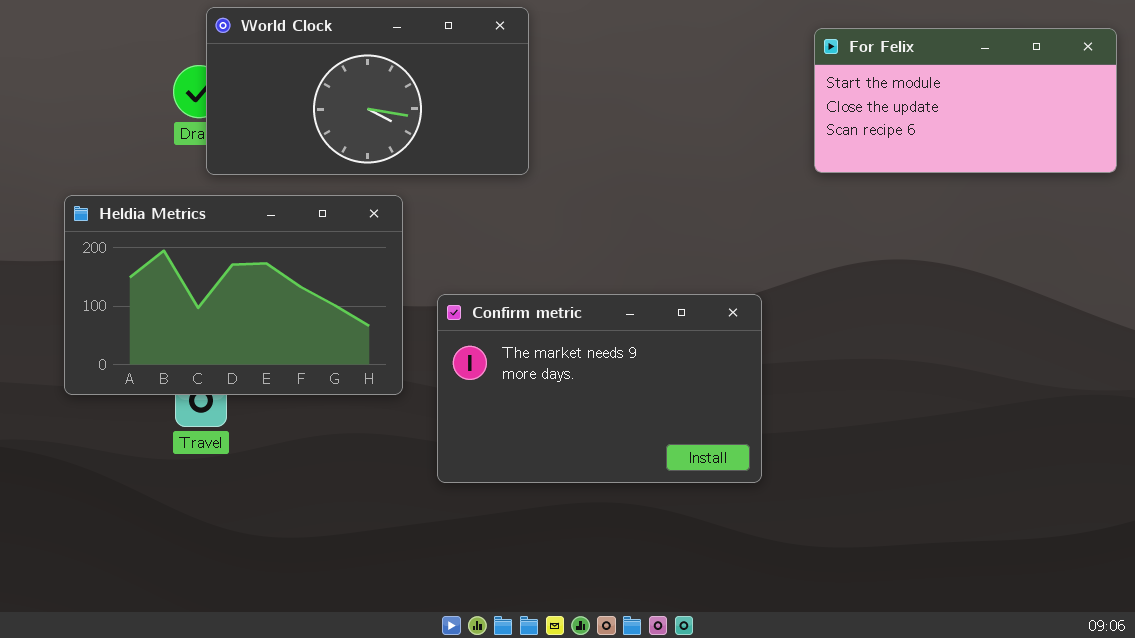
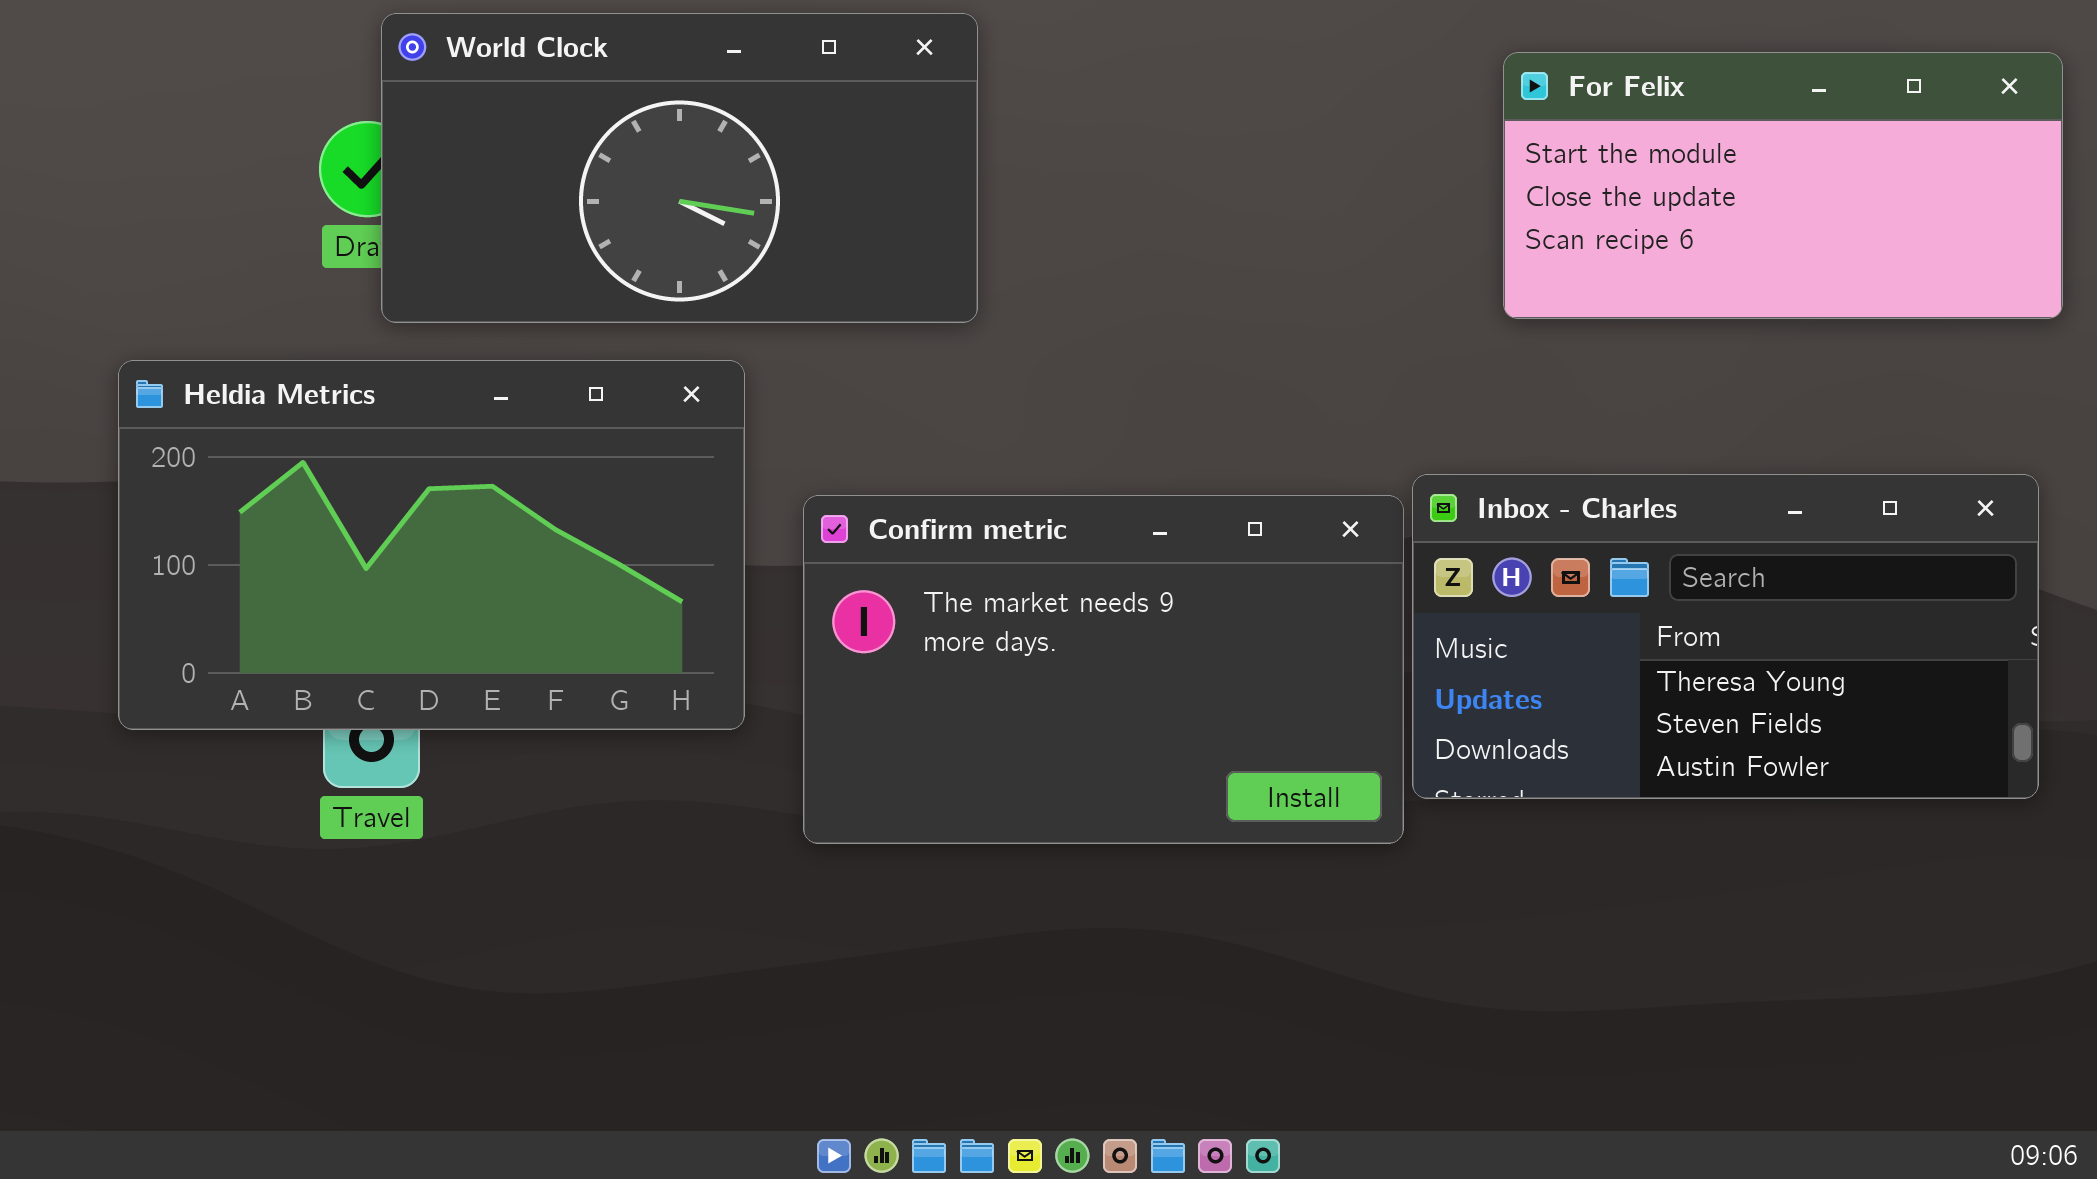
Inbox - Charles: none -> [1412,474,2039,799], opened
Confirm metric: [437,294,762,483] -> [803,495,1404,844], moved

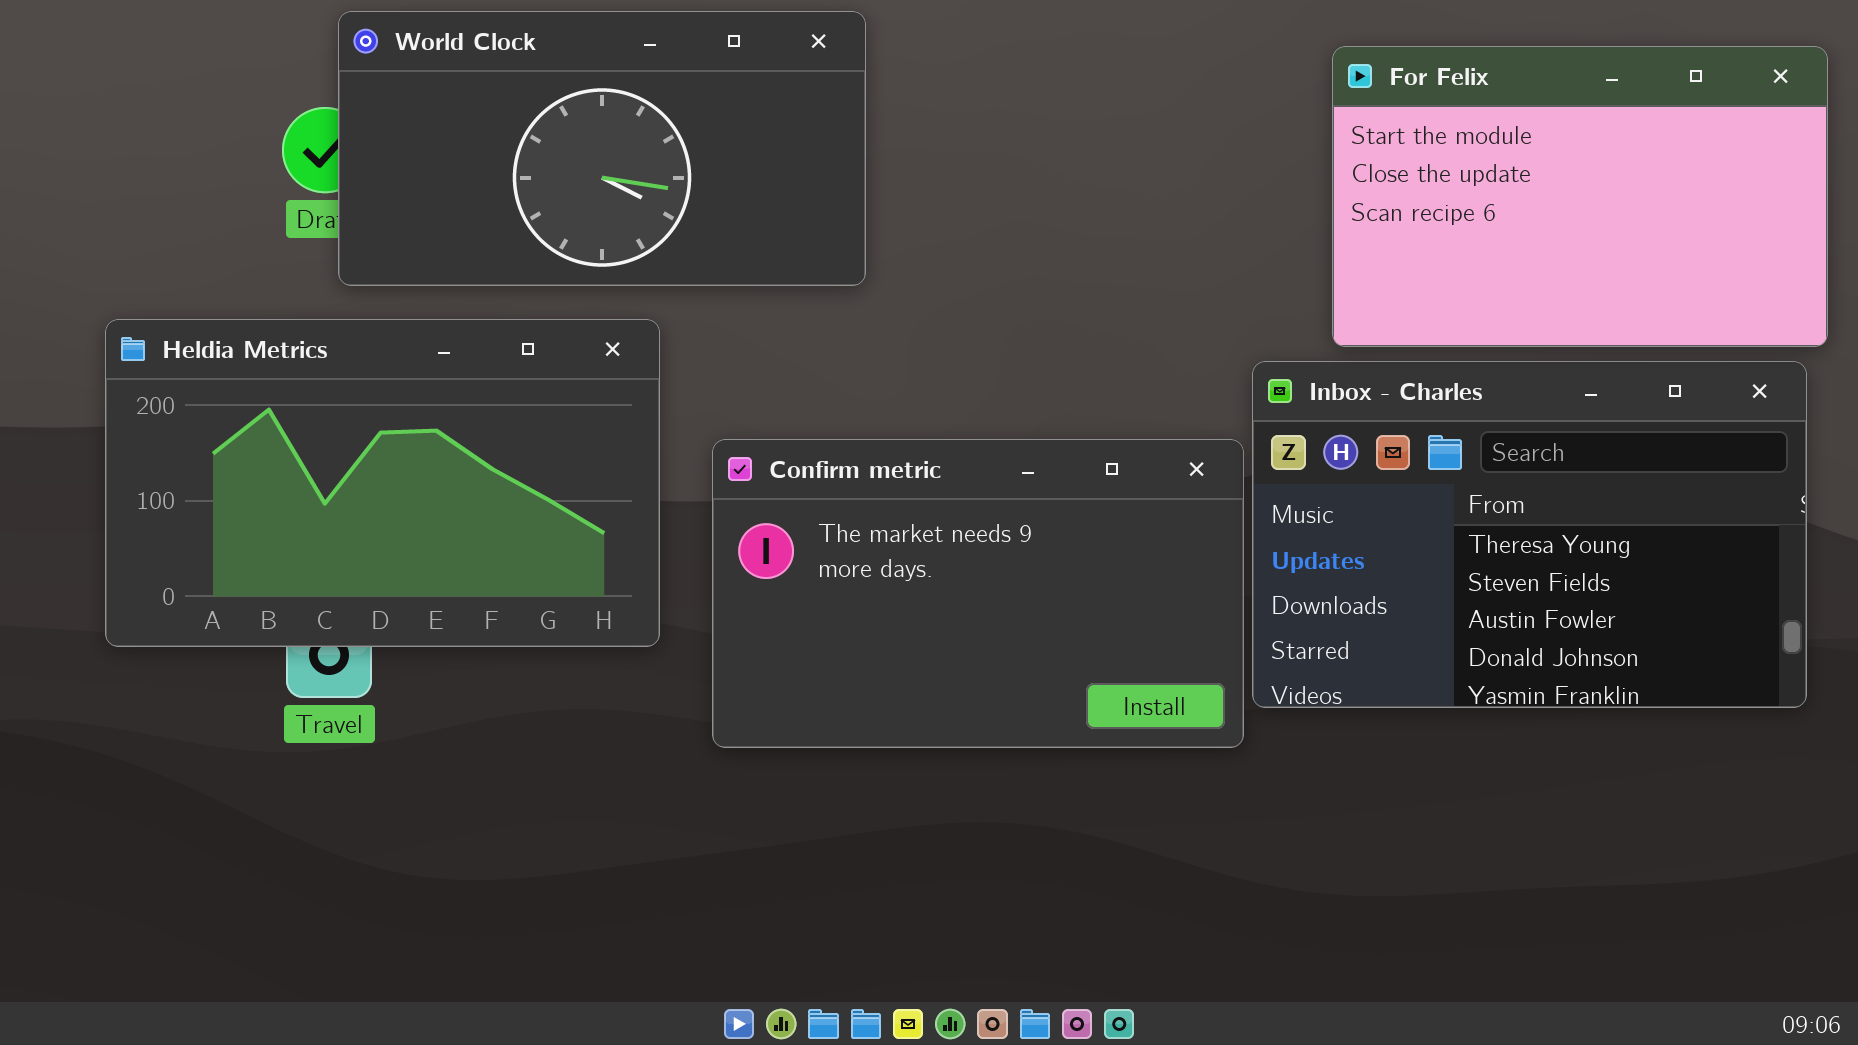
For Felix: [1503,52,2063,319] -> [1332,46,1828,347], resized
Inbox - Charles: [1412,474,2039,799] -> [1252,361,1807,708], resized

